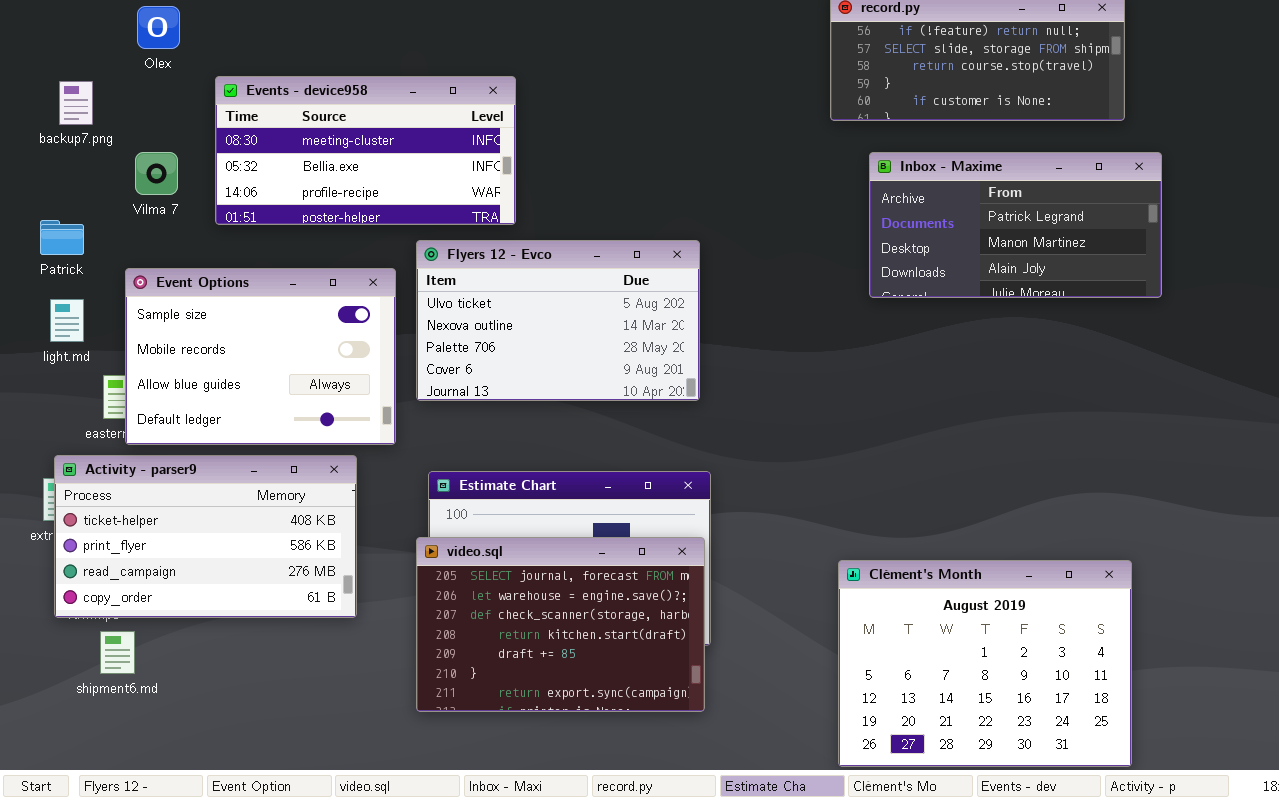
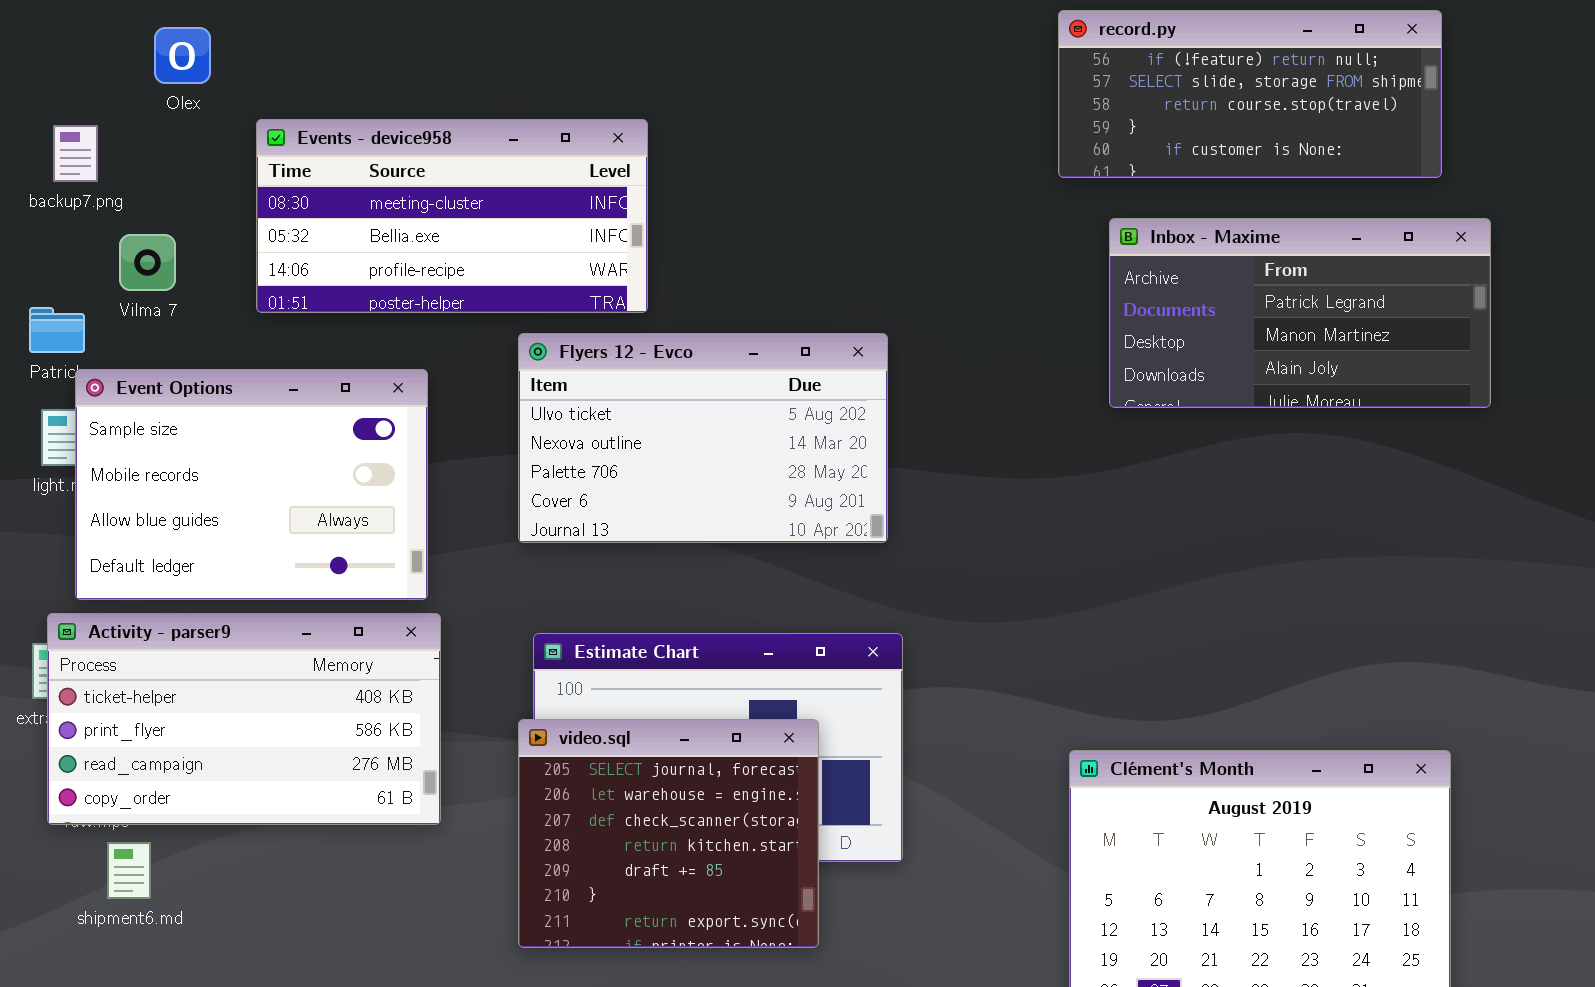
Vilma 7: [135,152,178,195] -> [119,234,176,291], moved
Event Options: [125,268,396,445] -> [75,369,428,600], moved
video.sql: [416,537,705,712] -> [518,719,819,948], resized

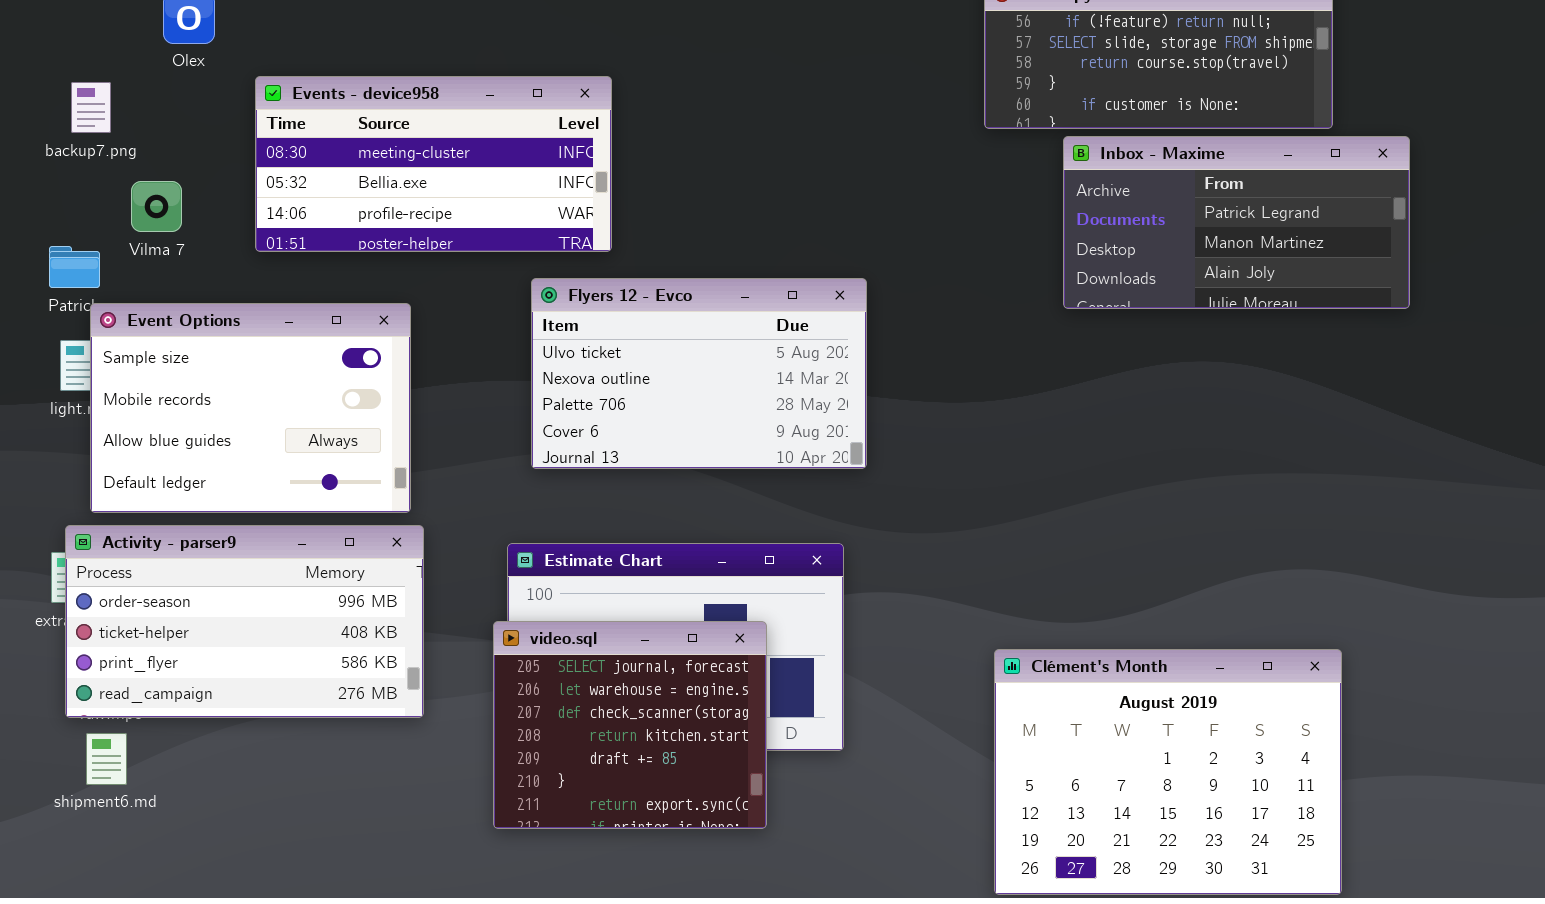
Inbox - Maxime: [1109,218,1491,408] -> [1063,136,1410,309], moved
Flyers 12 - Evco: [518,333,888,543] -> [531,278,867,469], moved
Activity - parser9: [47,613,441,825] -> [65,525,424,718], scrolled up 1 row
shipment6.md: [107,842,151,899] -> [86,733,127,785], moved

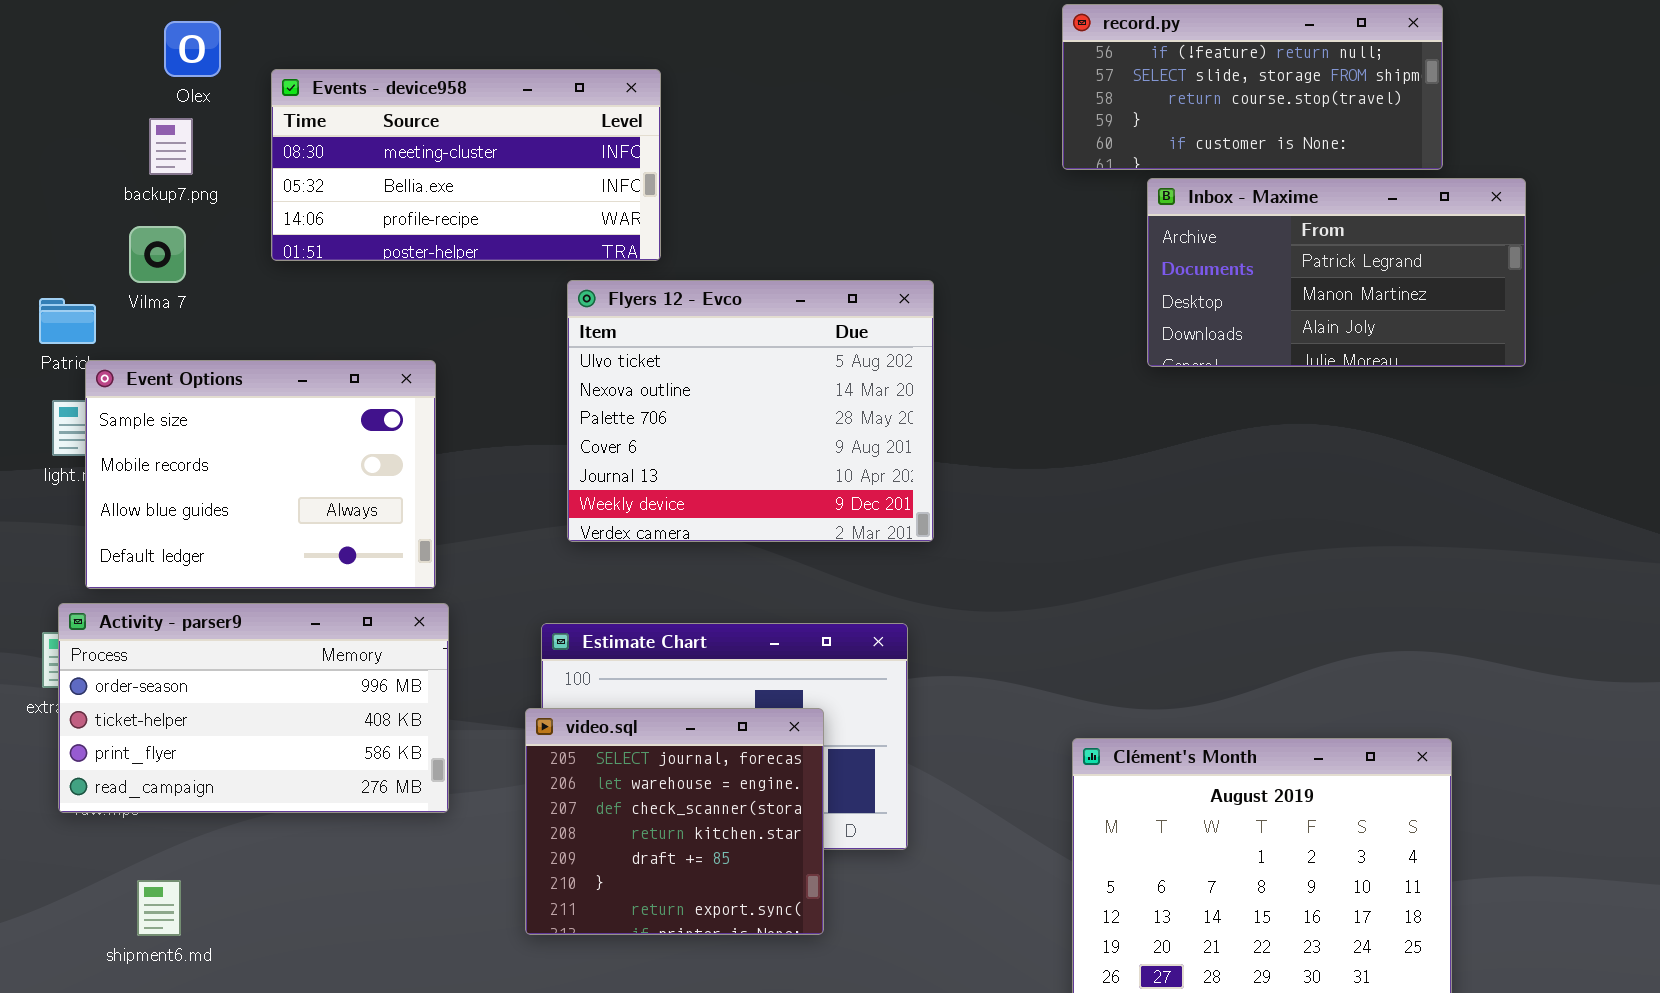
Events - device958: [255,76,612,252] -> [271,69,661,261], moved
backup7.png: [71,82,111,133] -> [149,118,193,175], moved
Flyers 12 - Evco: [531,278,867,469] -> [567,280,934,542], resized
shipment6.md: [86,733,127,785] -> [137,880,181,936], moved

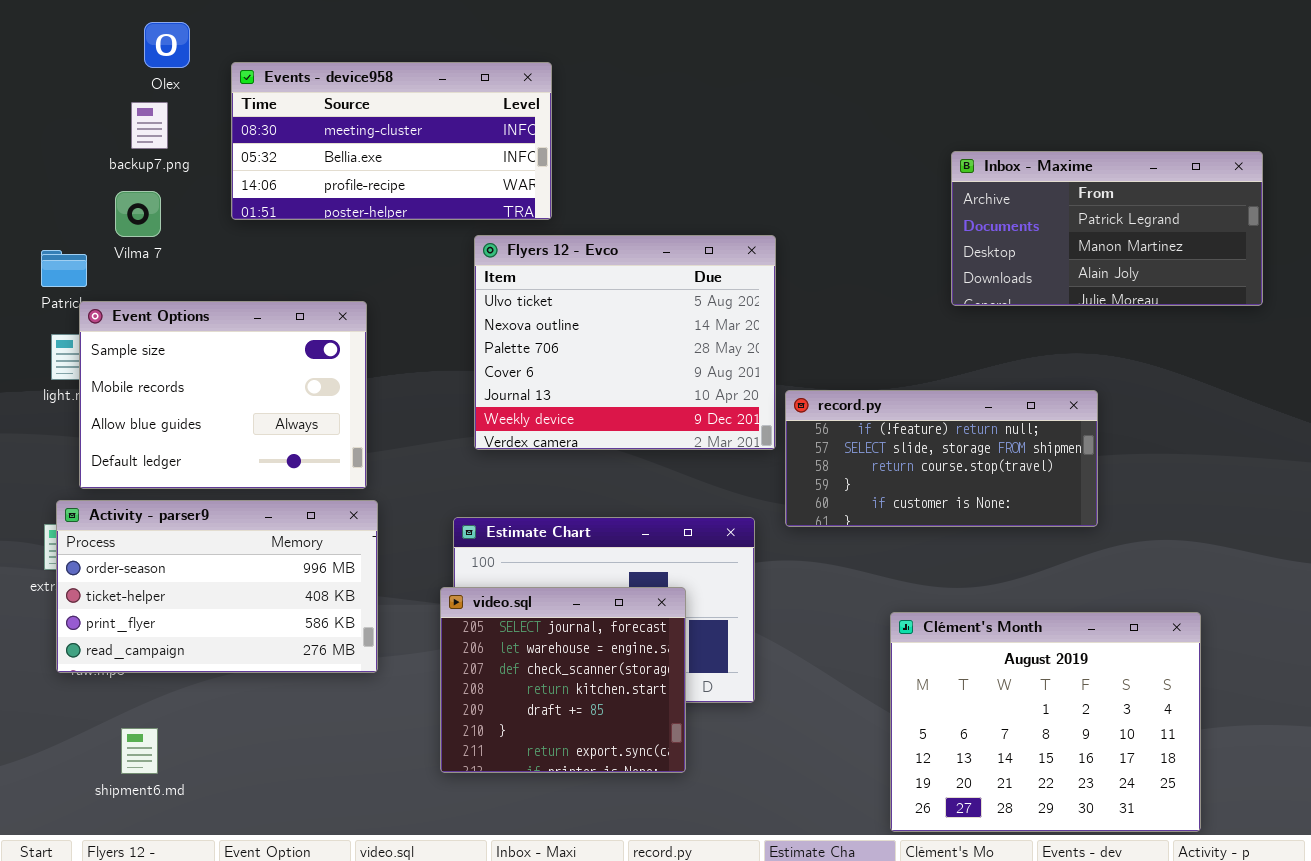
record.py: [1062,4,1443,170] -> [785,390,1098,527], moved

